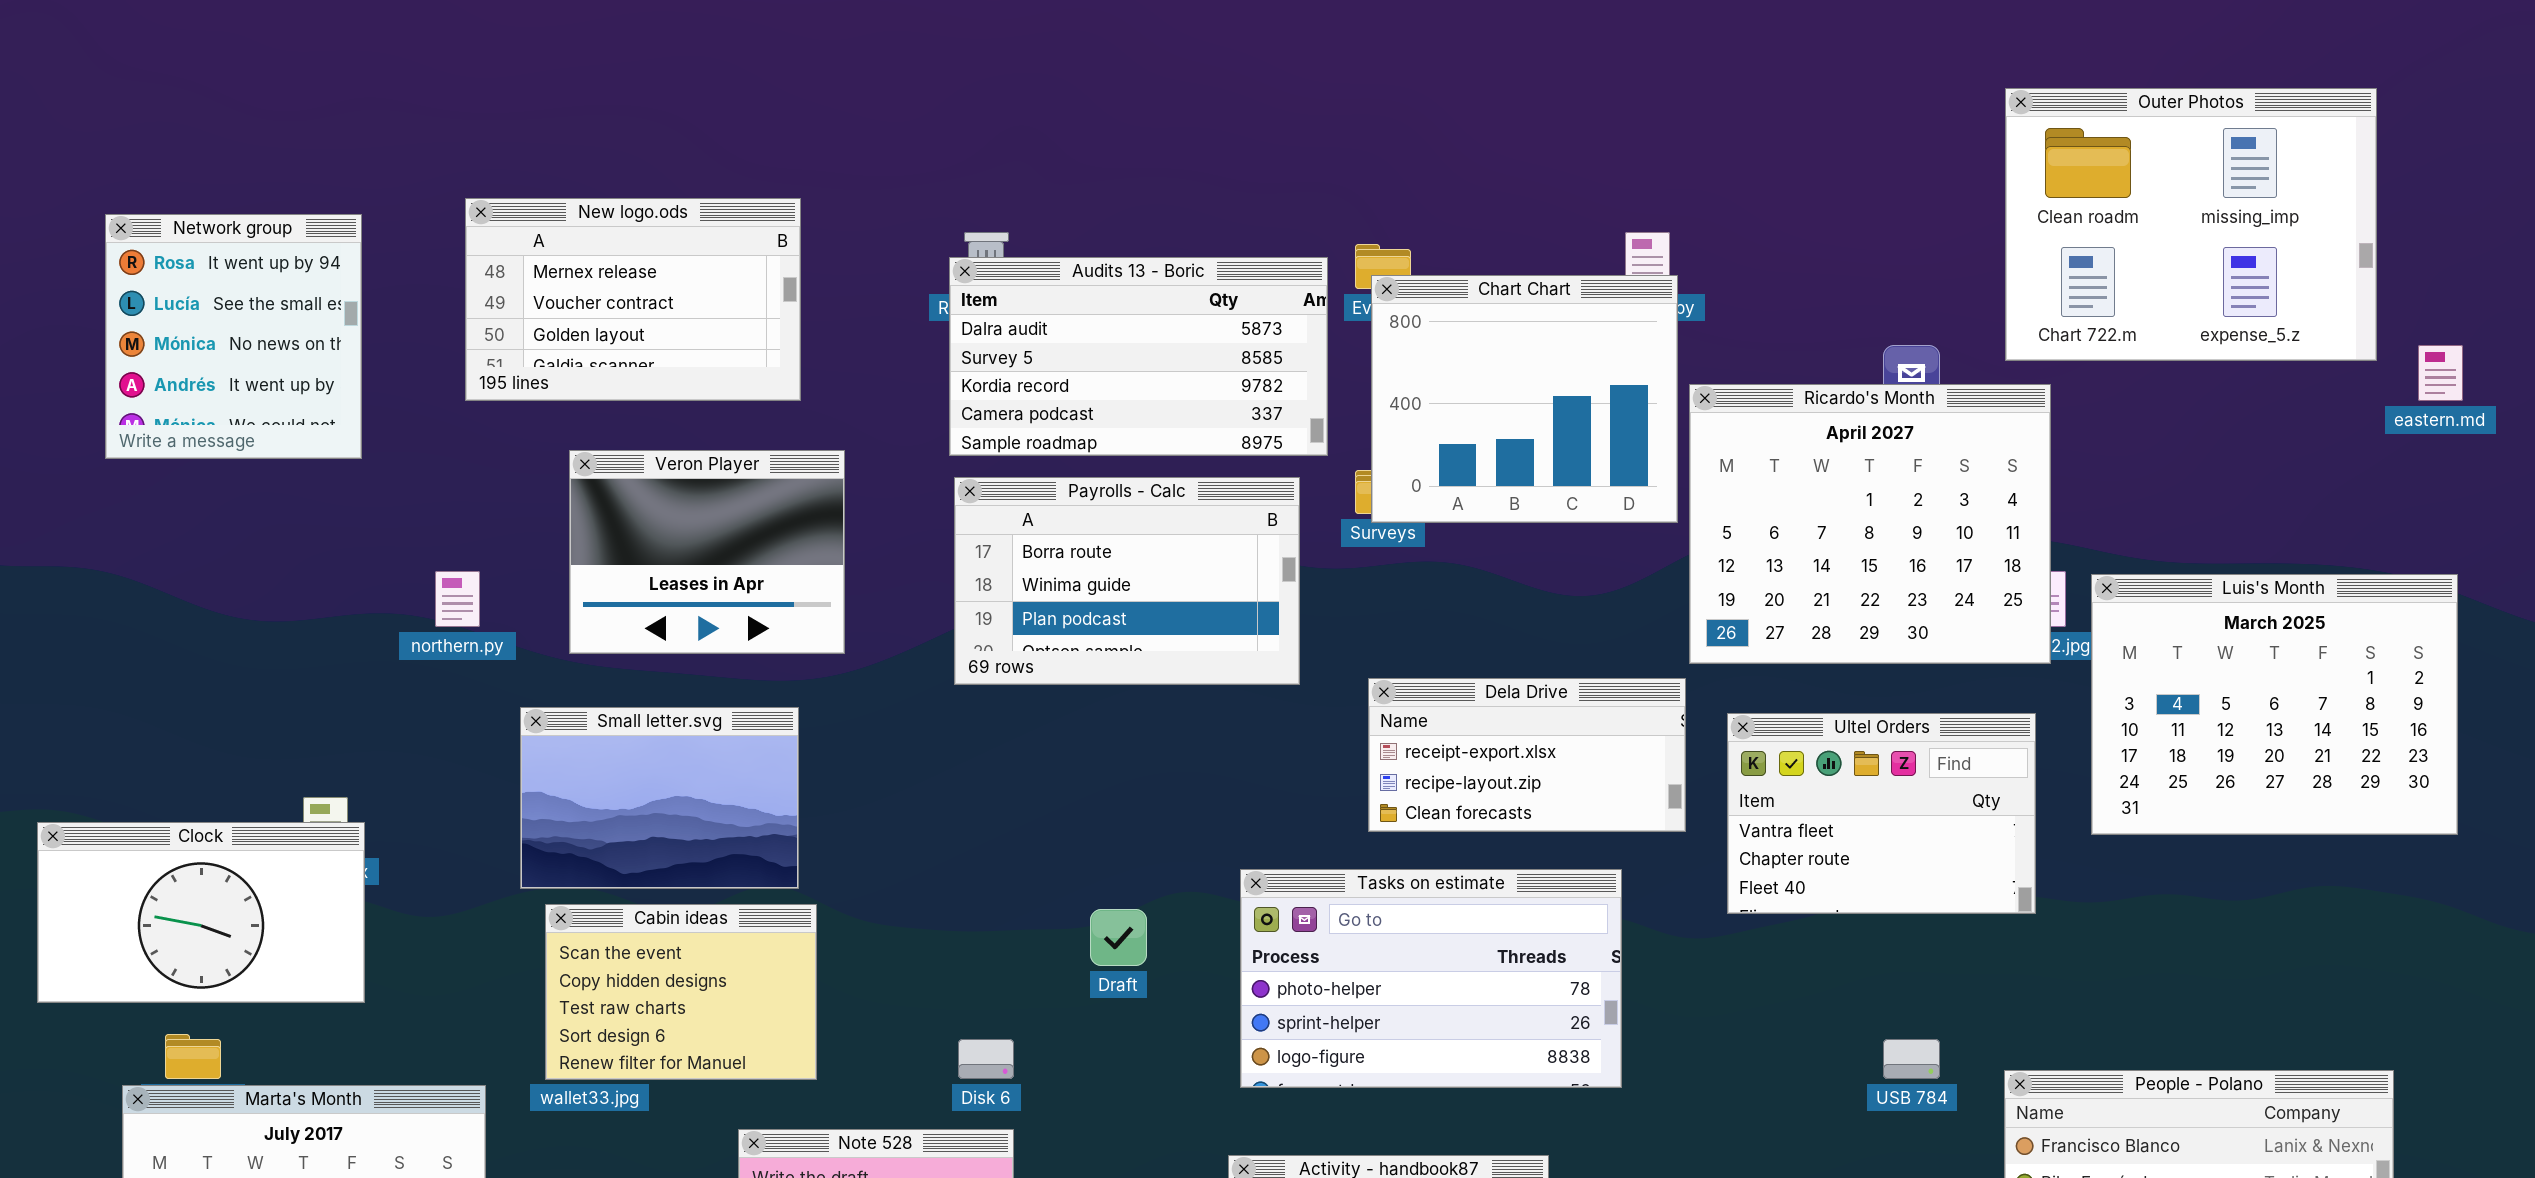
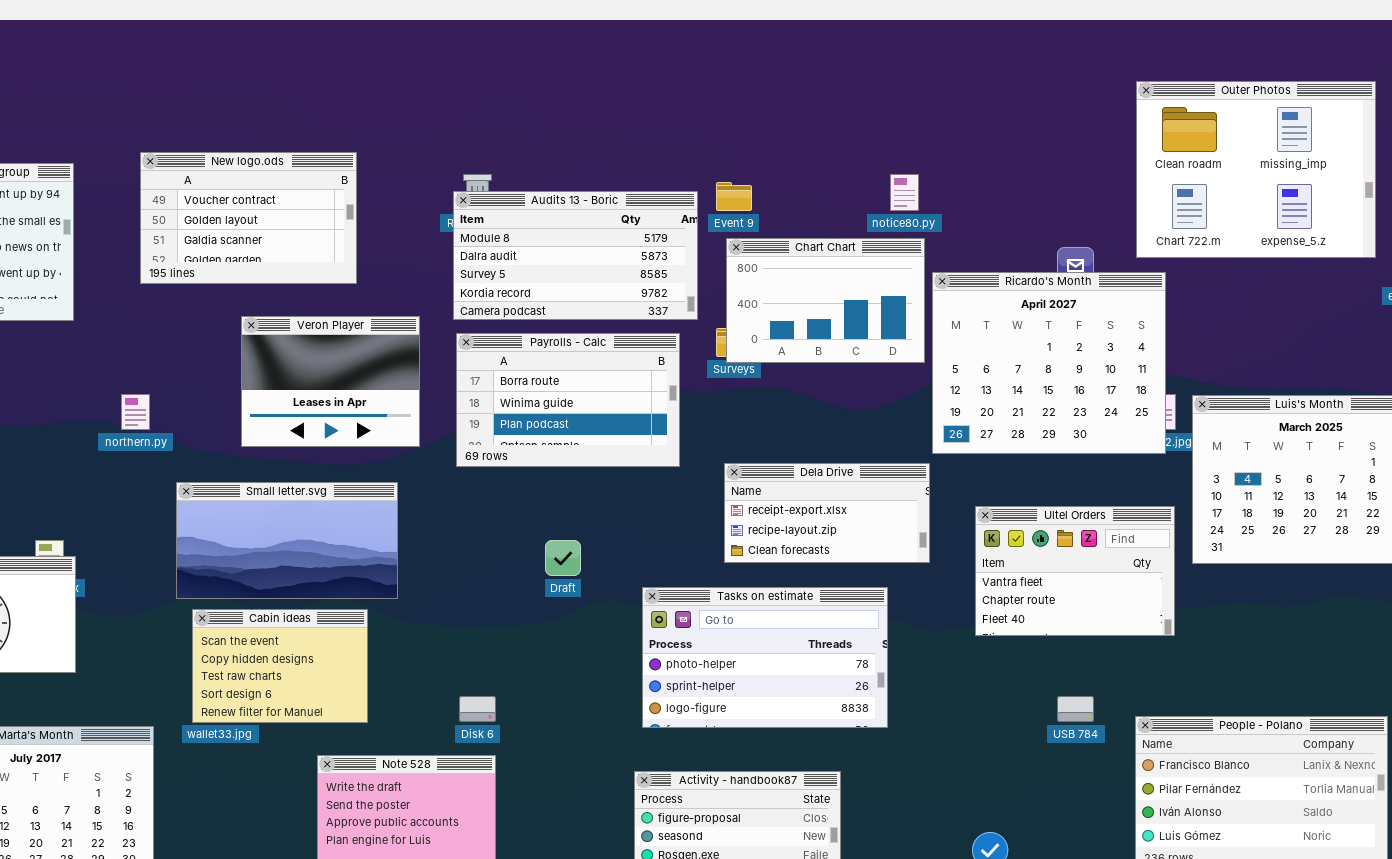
New logo.ods: [465,198,801,401] -> [140,152,357,284], scrolled down 1 row
Audits 13 - Boric: [949,257,1328,456] -> [453,191,698,320], scrolled up 1 row
Chart Chart: [1371,275,1678,523] -> [726,238,925,363], resized
Veron Player: [569,450,845,654] -> [241,316,420,447], moved
Small letter.svg: [520,707,799,889] -> [176,482,398,599], resized
Ultel Orders: [1727,713,2036,914] -> [975,506,1175,636], moved
Draft: [1090,909,1147,966] -> [545,540,581,576], moved

